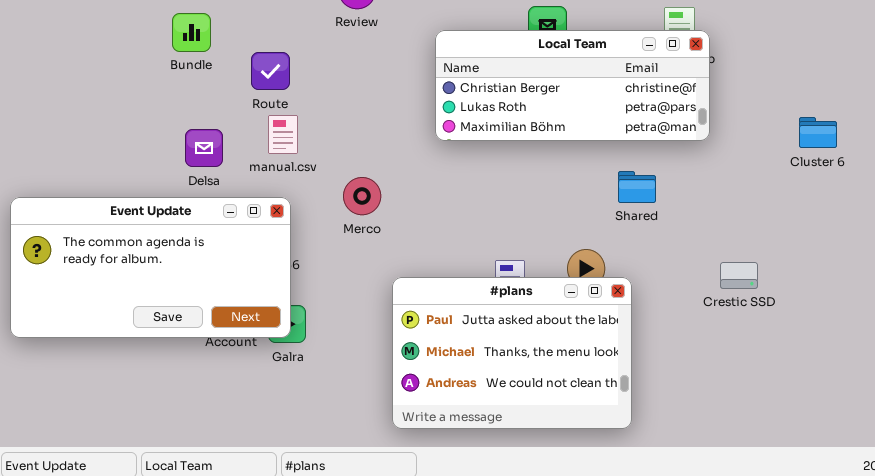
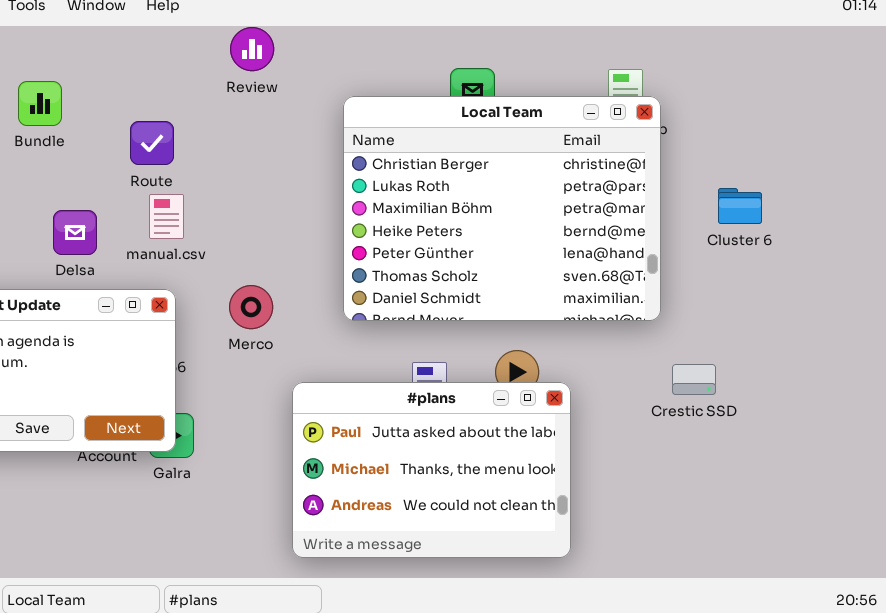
Bundle: [172,13,211,52] -> [18,81,62,126], moved
Local Team: [435,30,710,141] -> [343,96,661,321], resized
Cluster 6: [799,117,837,148] -> [718,188,762,224], moved
Merco: [343,177,381,215] -> [229,285,273,329], moved

